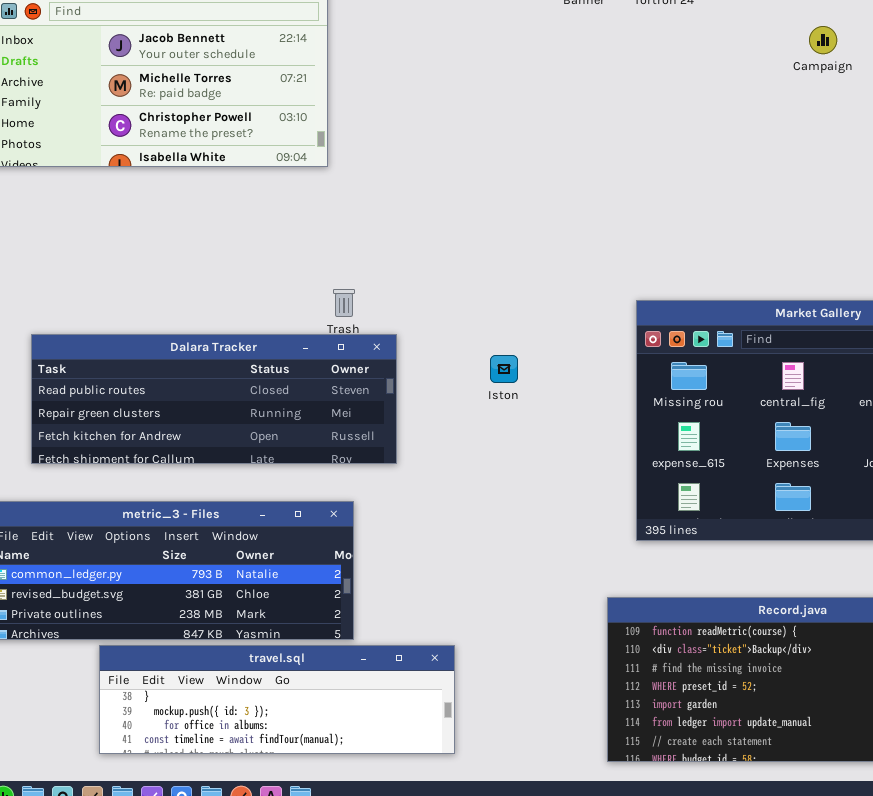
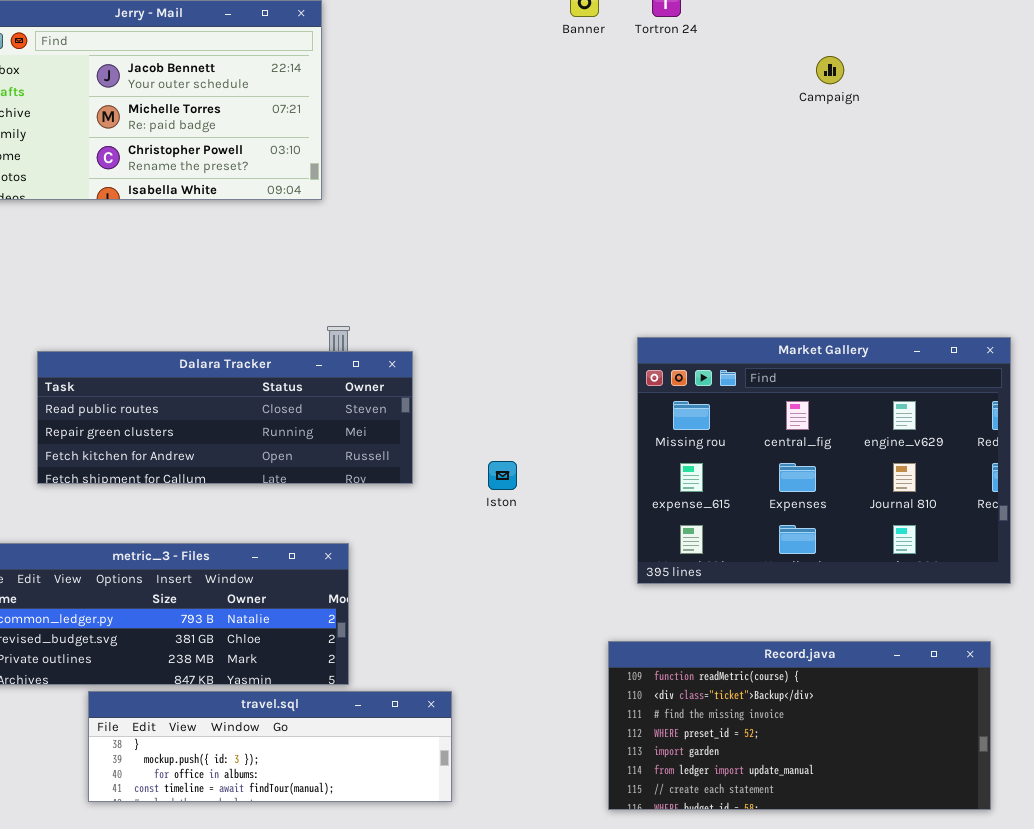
Dalara Tracker: [31,334,397,464] -> [37,351,413,484], moved
Iston: [490,355,518,383] -> [488,461,517,490], moved

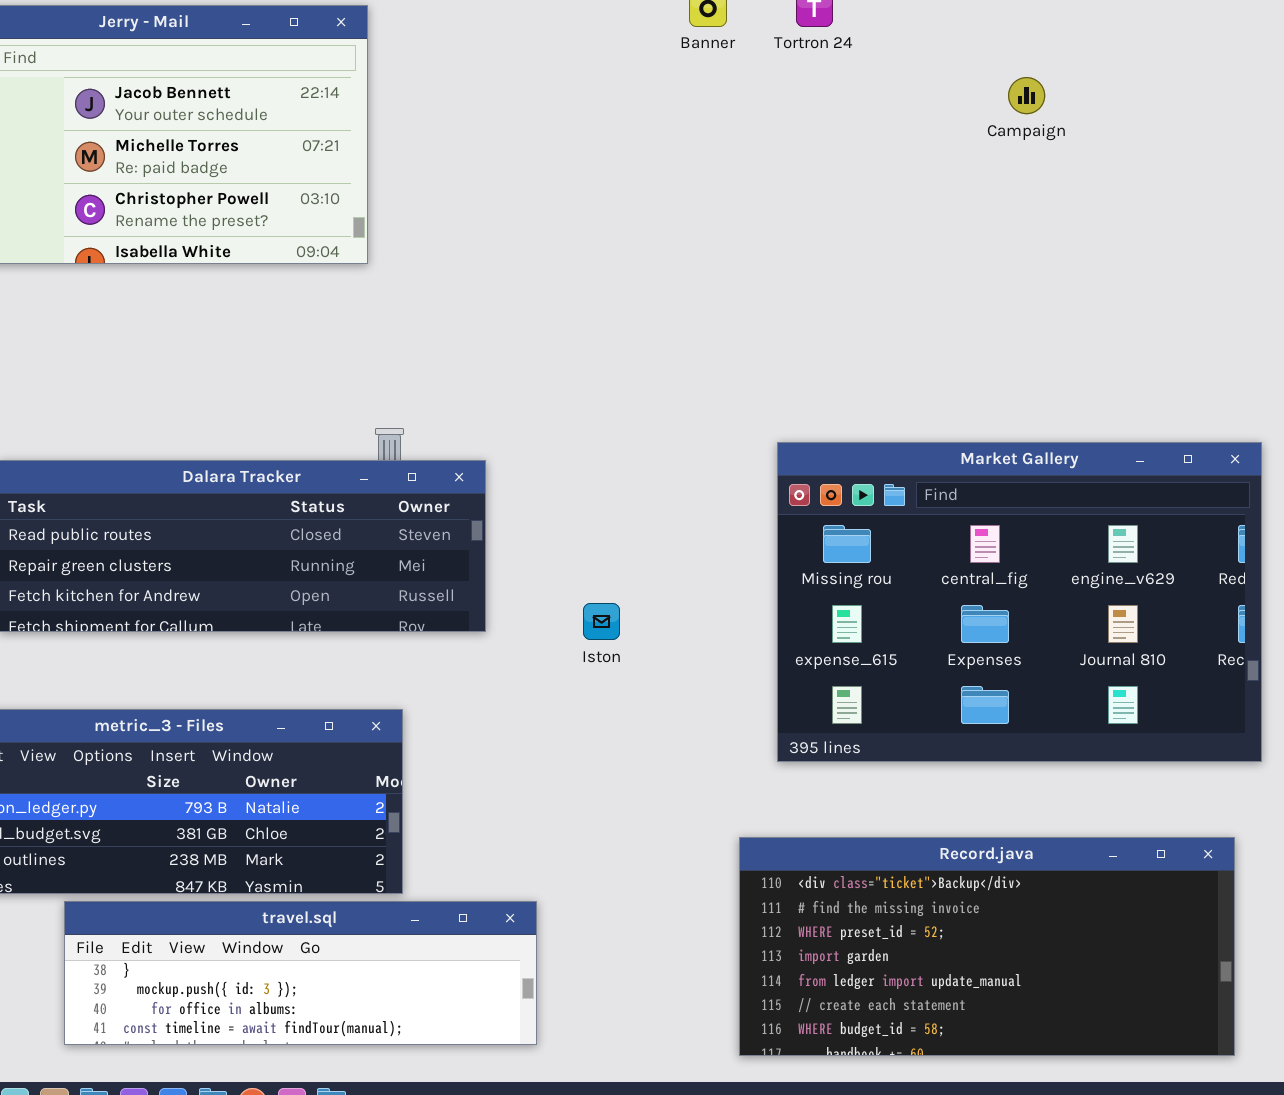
Record.java: [608,641,991,810] -> [739,837,1235,1056], scrolled down 1 row

